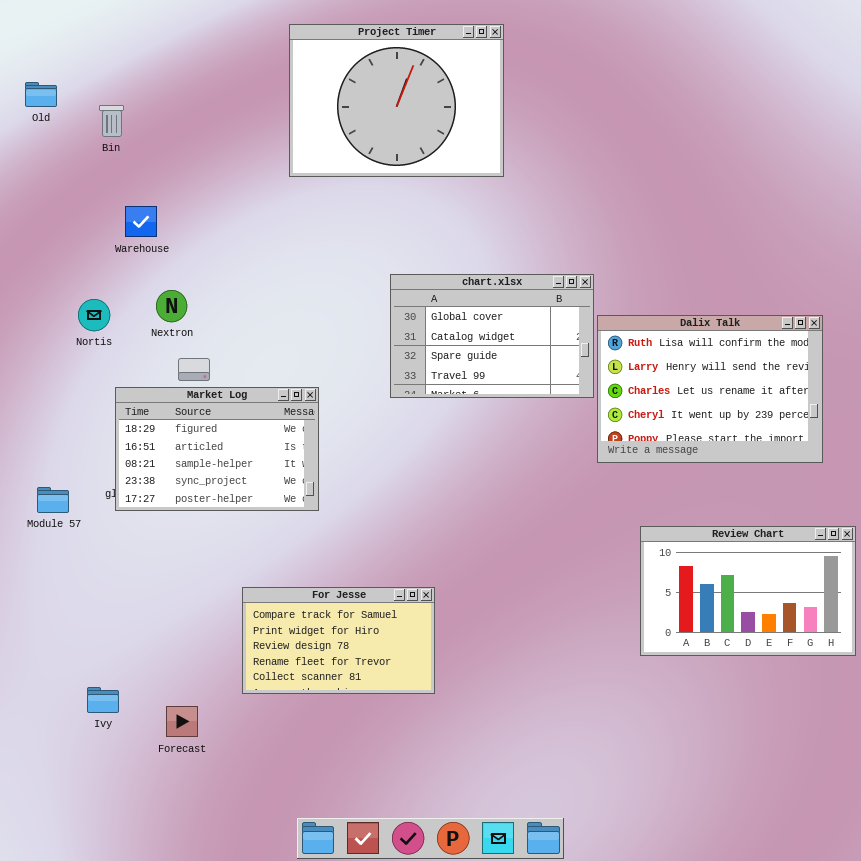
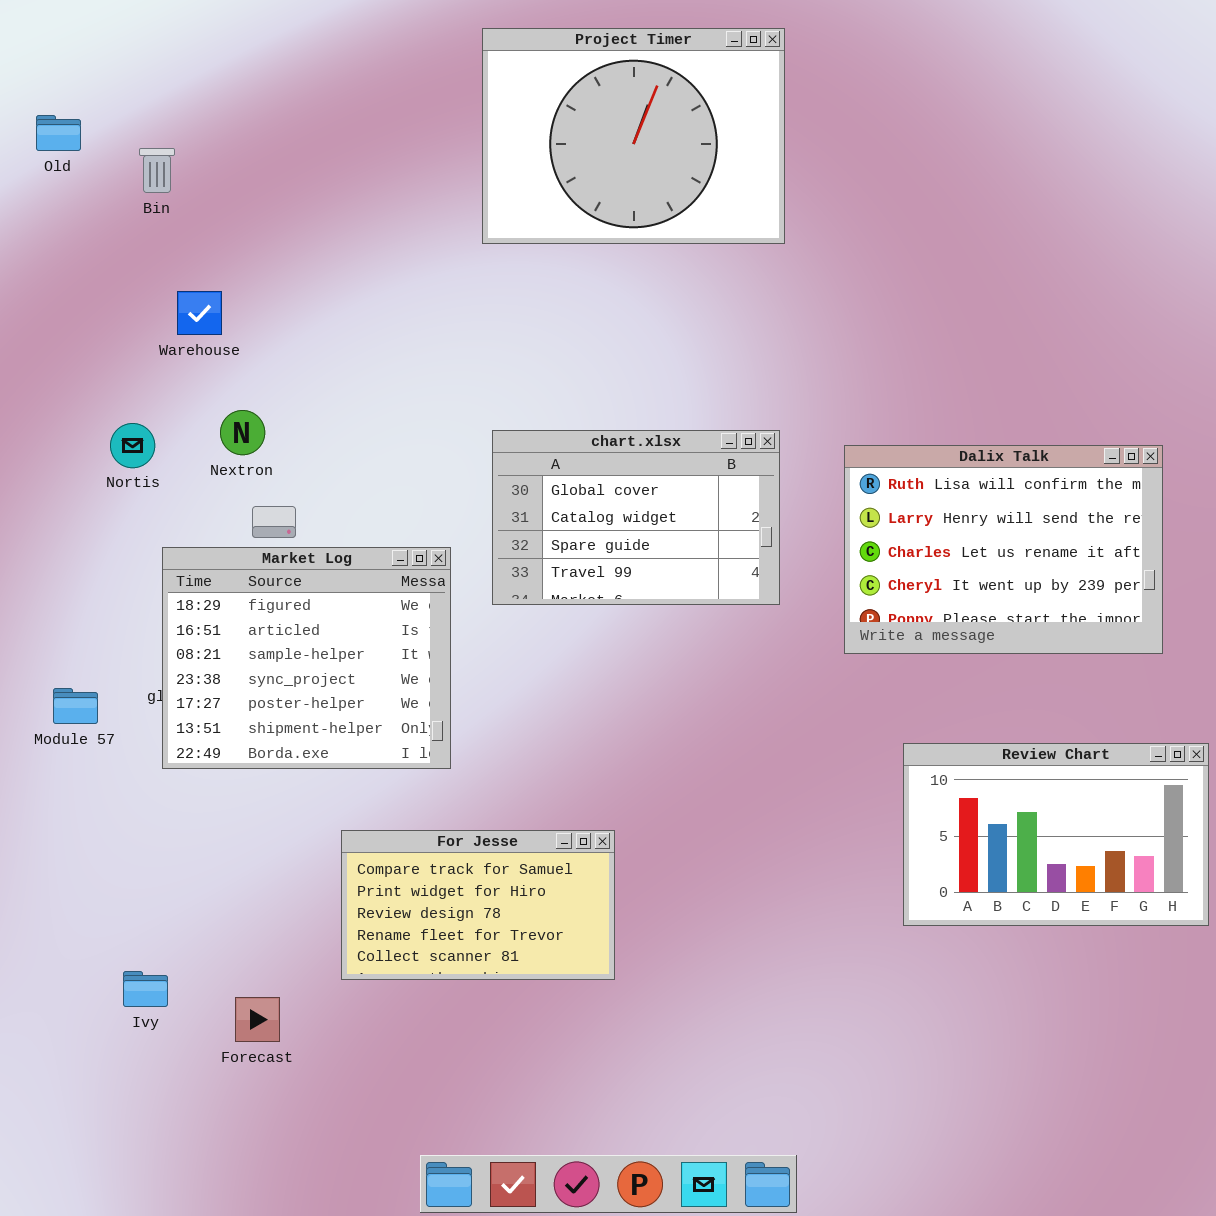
Project Timer: [289,24,504,177] -> [482,28,785,244], moved
chart.xlsx: [390,274,594,398] -> [492,430,780,605], moved
Market Log: [115,387,319,511] -> [162,547,451,769], resized

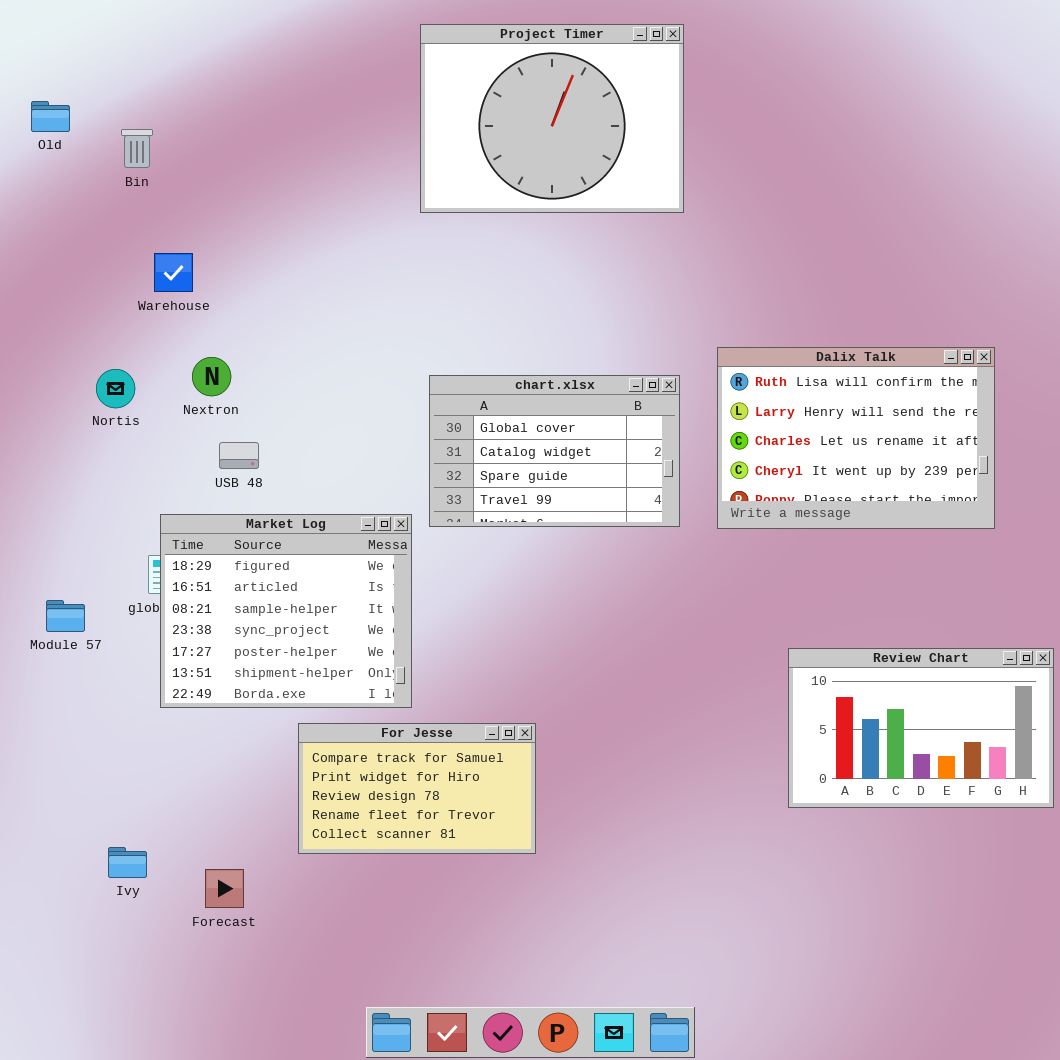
Dalix Talk: [844,445,1163,654] -> [717,347,995,529], moved
Market Log: [162,547,451,769] -> [160,514,412,708], moved

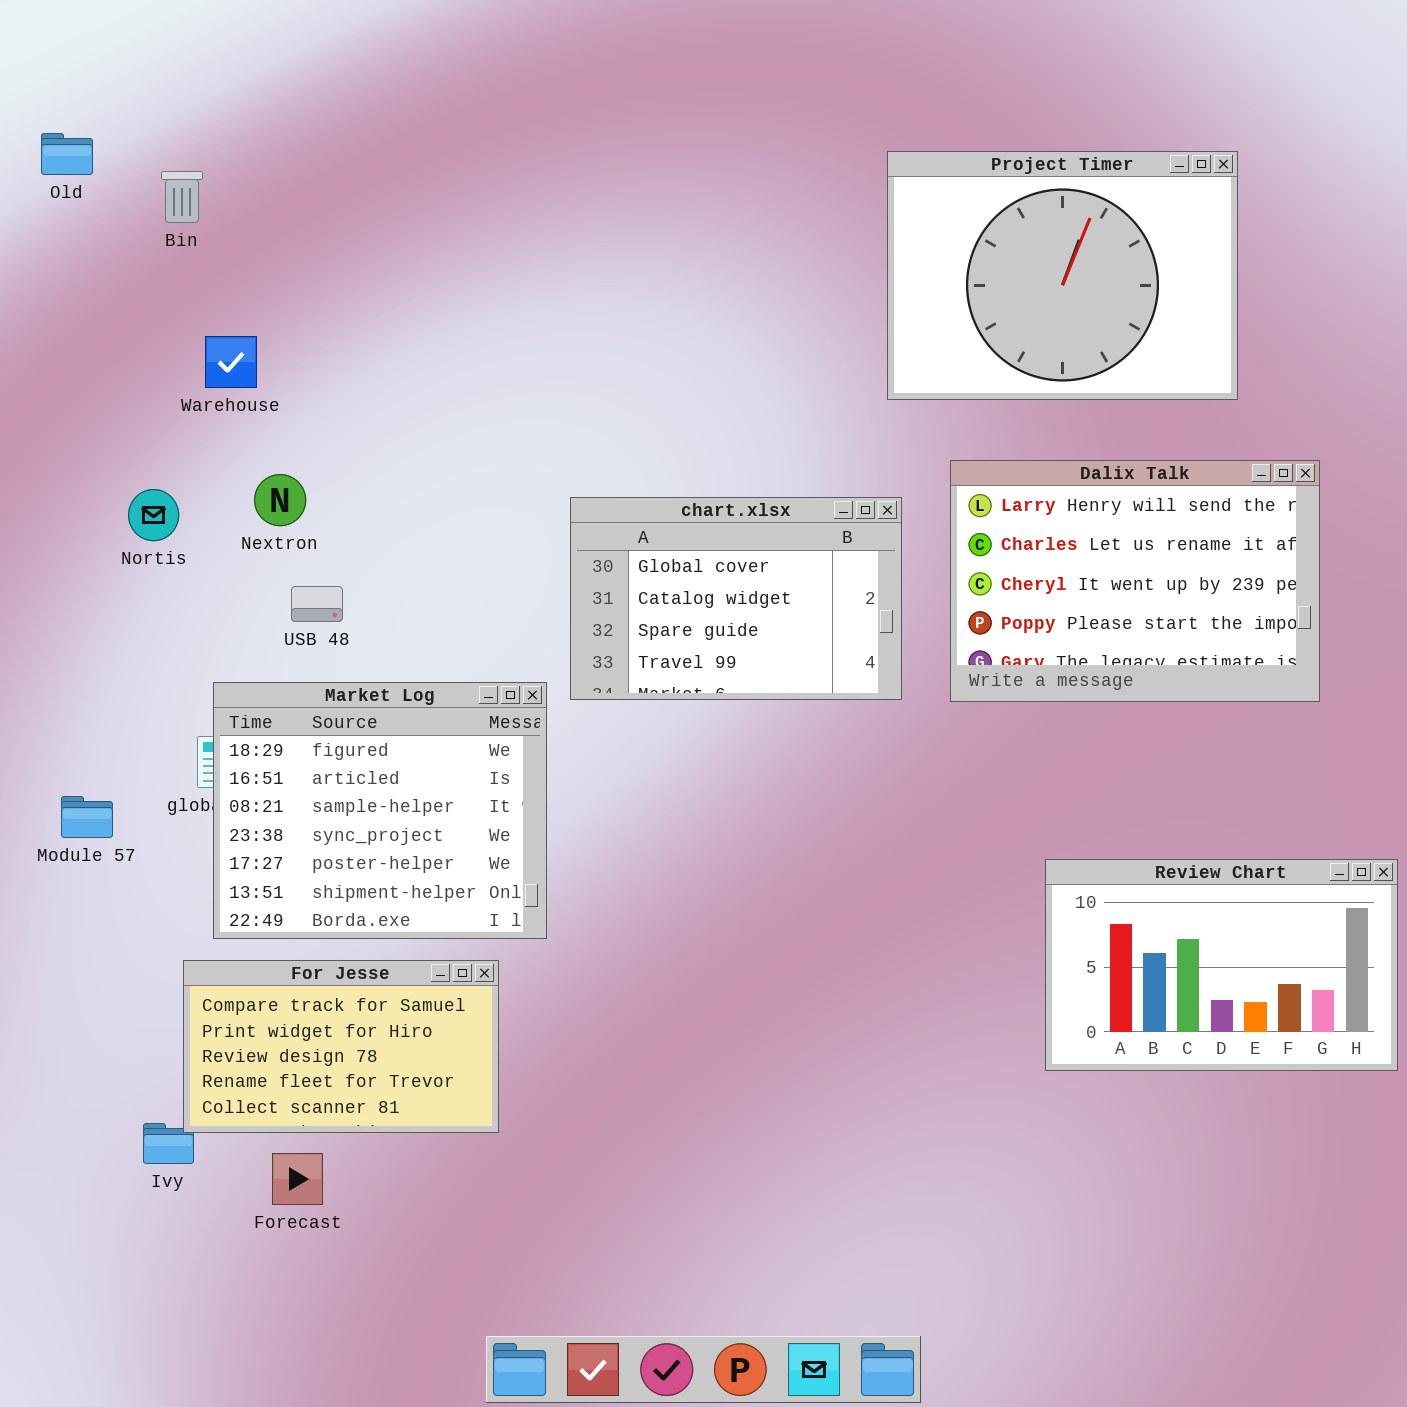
Project Timer: [420,24,684,213] -> [887,151,1238,400], moved
Dalix Talk: [717,347,995,529] -> [950,460,1320,702], scrolled down 1 row
For Jesse: [298,723,536,854] -> [183,960,499,1133], moved

